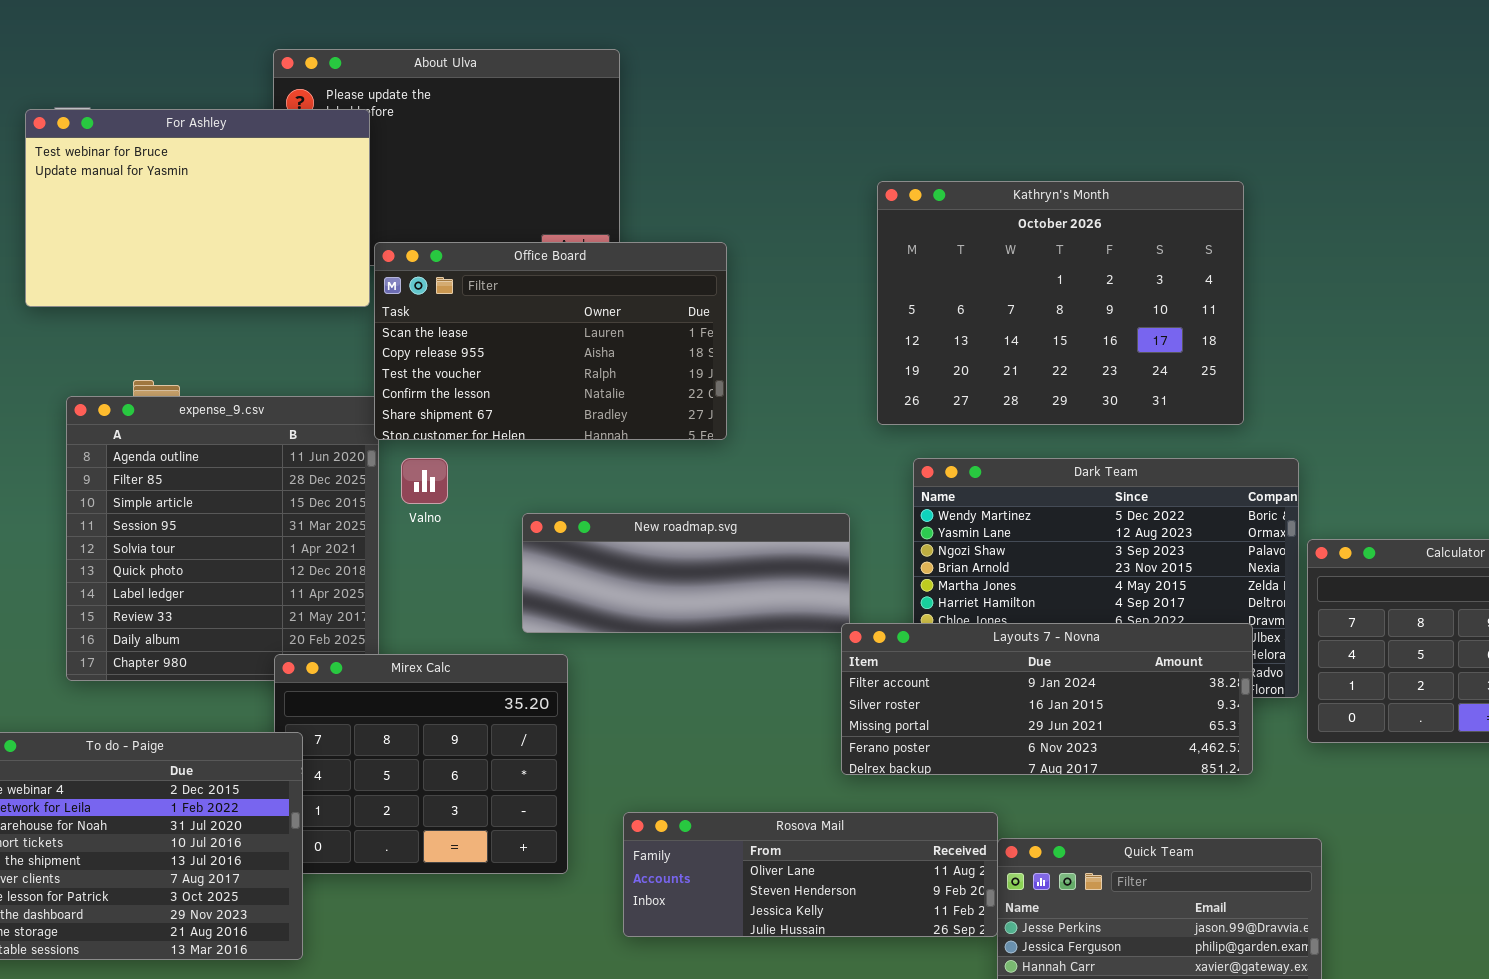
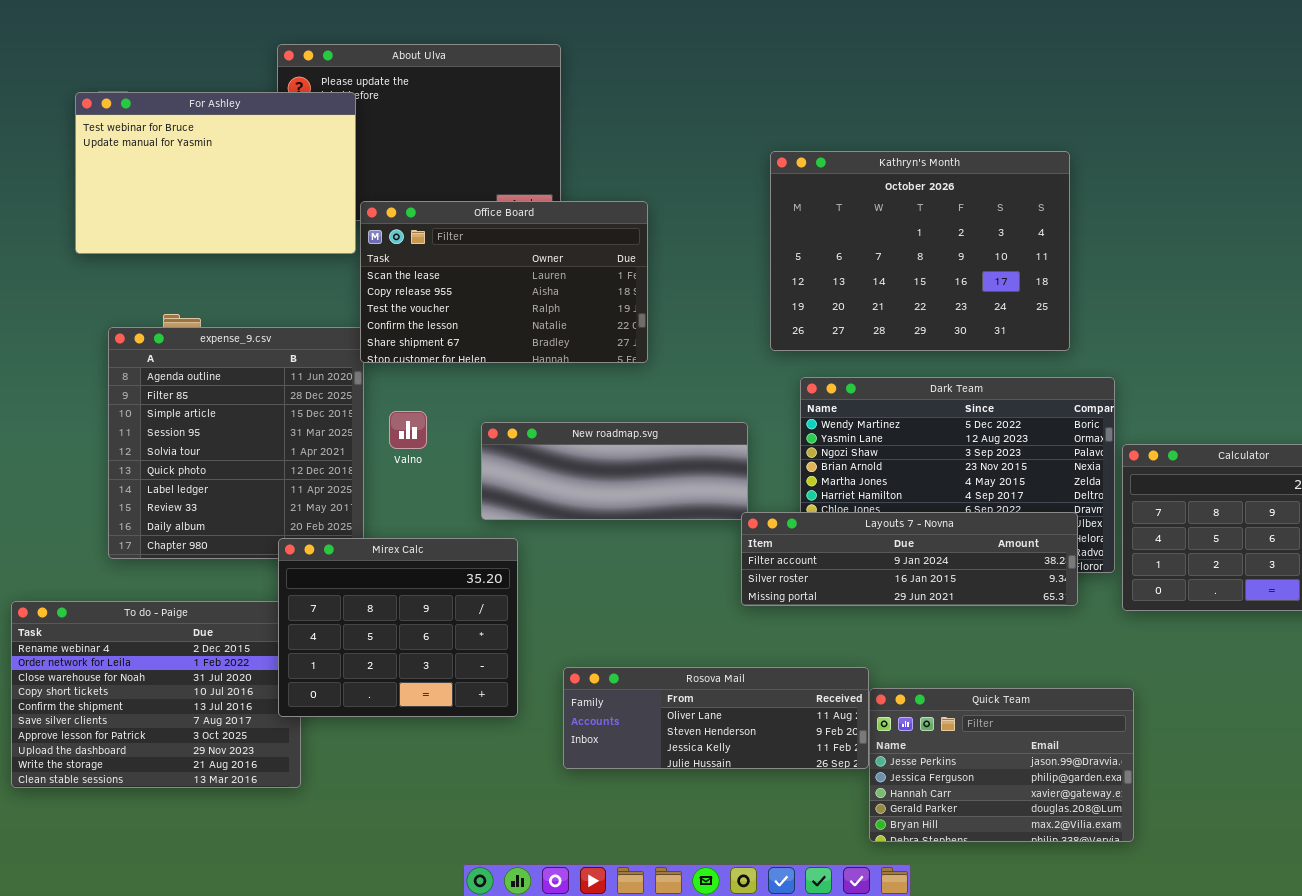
Valno: [401,458,448,504] -> [389,411,427,449], moved
Layouts 7 - Novna: [841,623,1253,775] -> [741,512,1078,606], resized
Mirex Calc: [274,654,568,874] -> [278,538,518,717], raised

